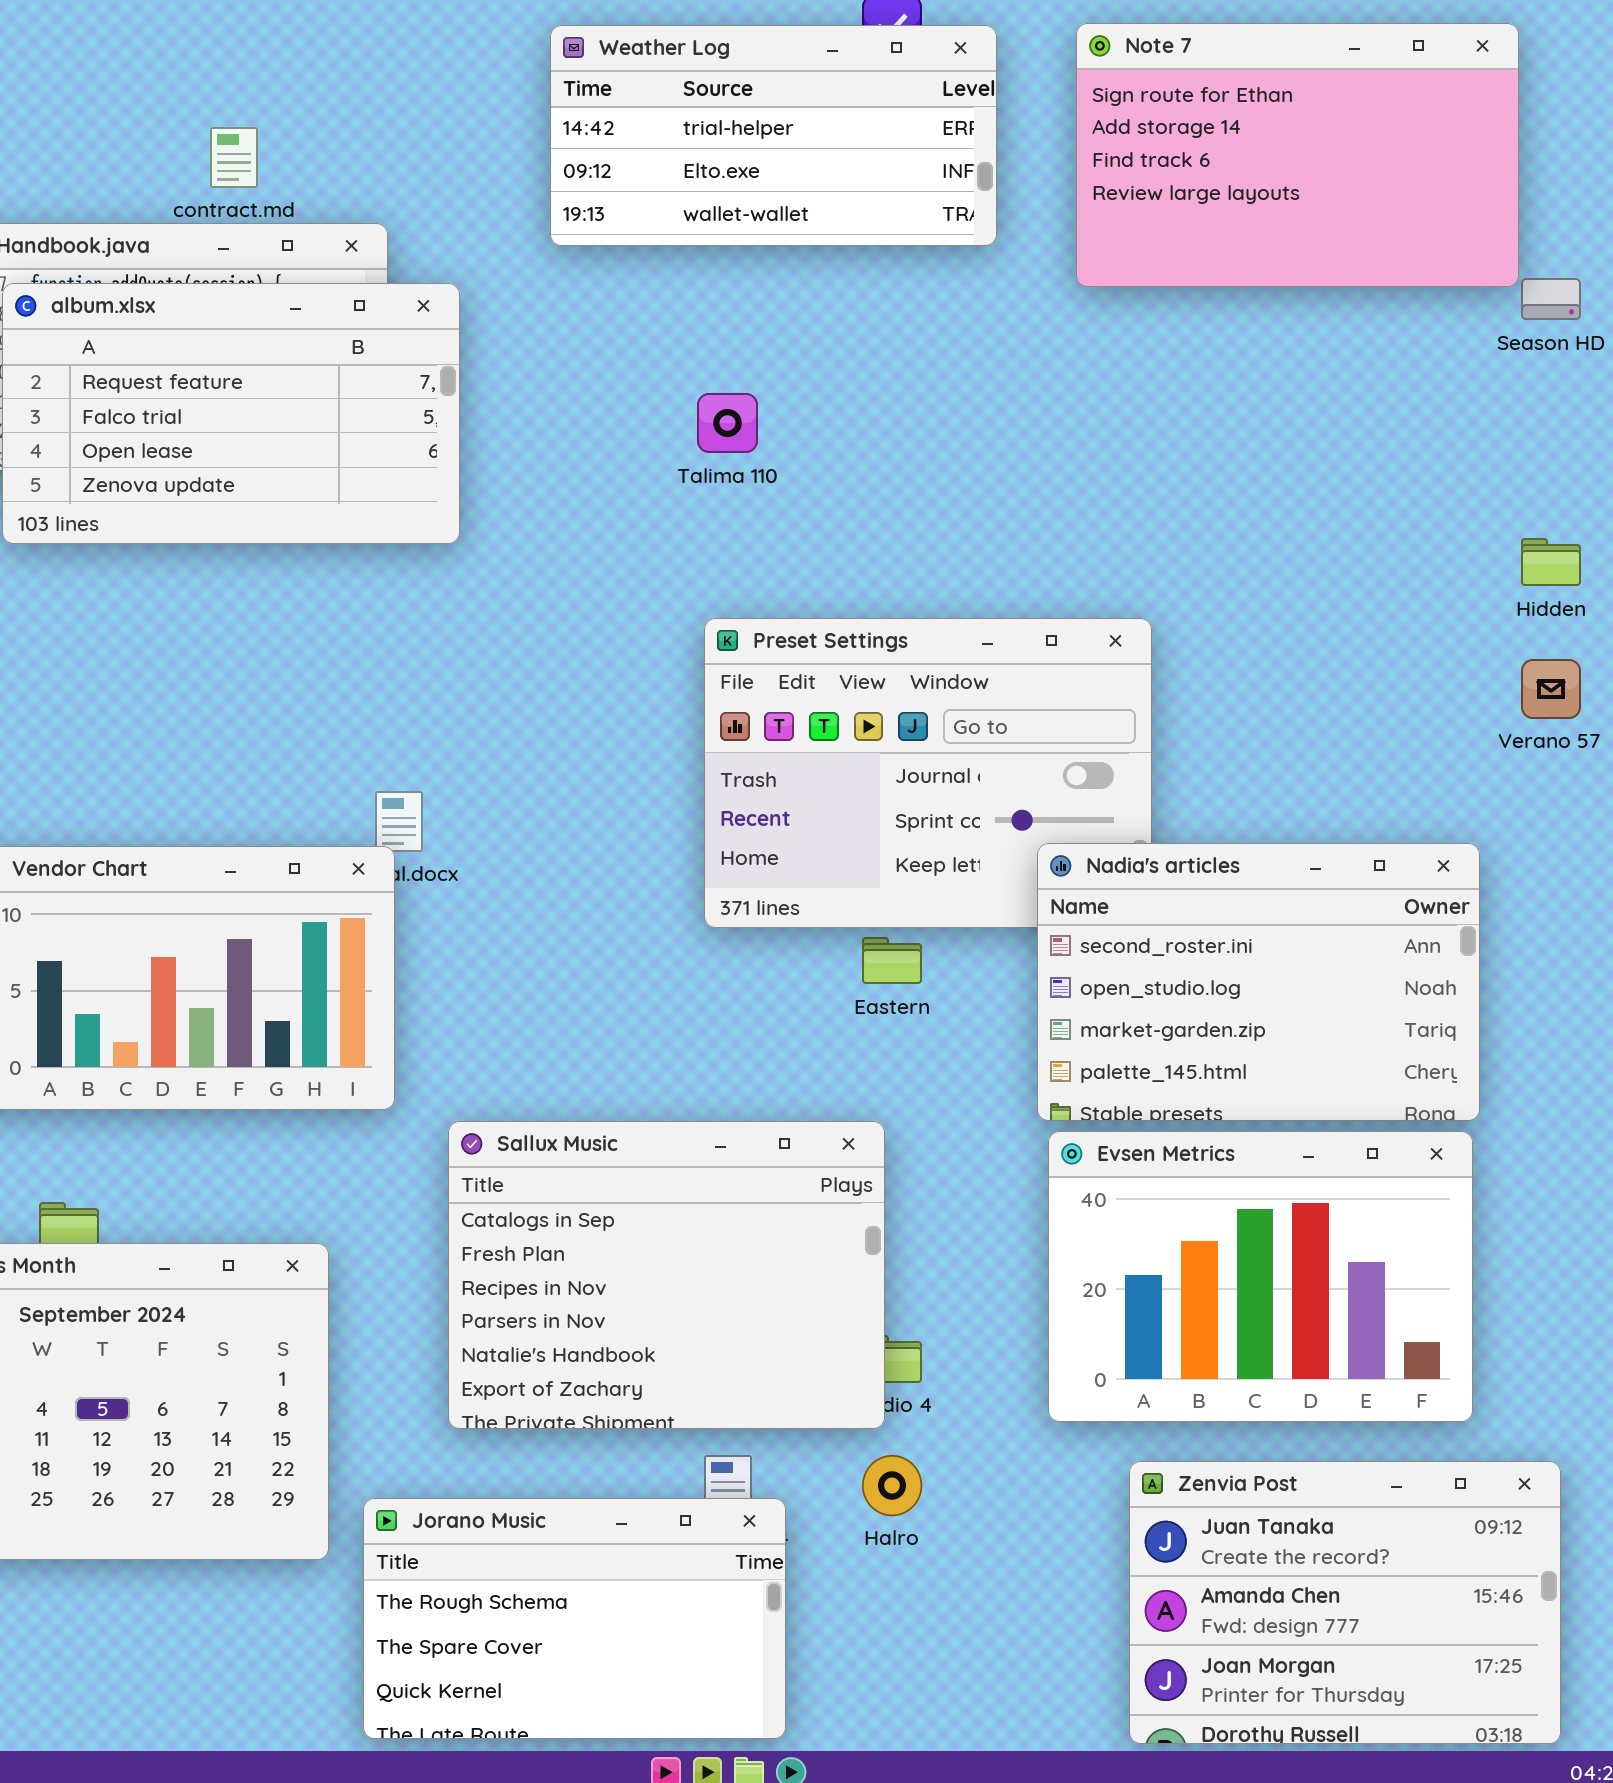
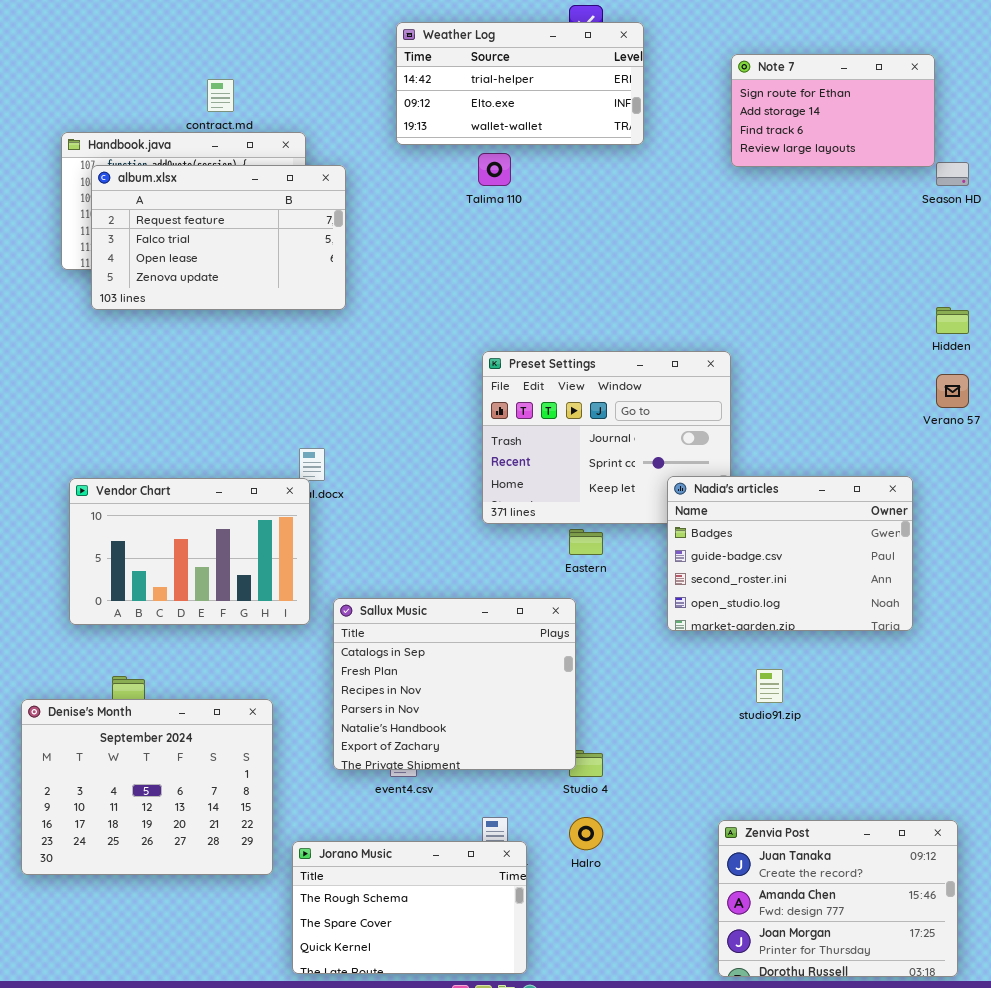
Note 7: [1076,23,1519,287] -> [731,54,935,167], resized
Talima 110: [697,393,758,453] -> [478,153,511,186], moved
Nadia's articles: [1037,843,1480,1121] -> [667,476,913,631], scrolled up 2 rows
Sallux Music: [448,1121,885,1429] -> [333,598,576,770], moved
Evsen Metrics: [1048,1131,1473,1422] -> none, closed

